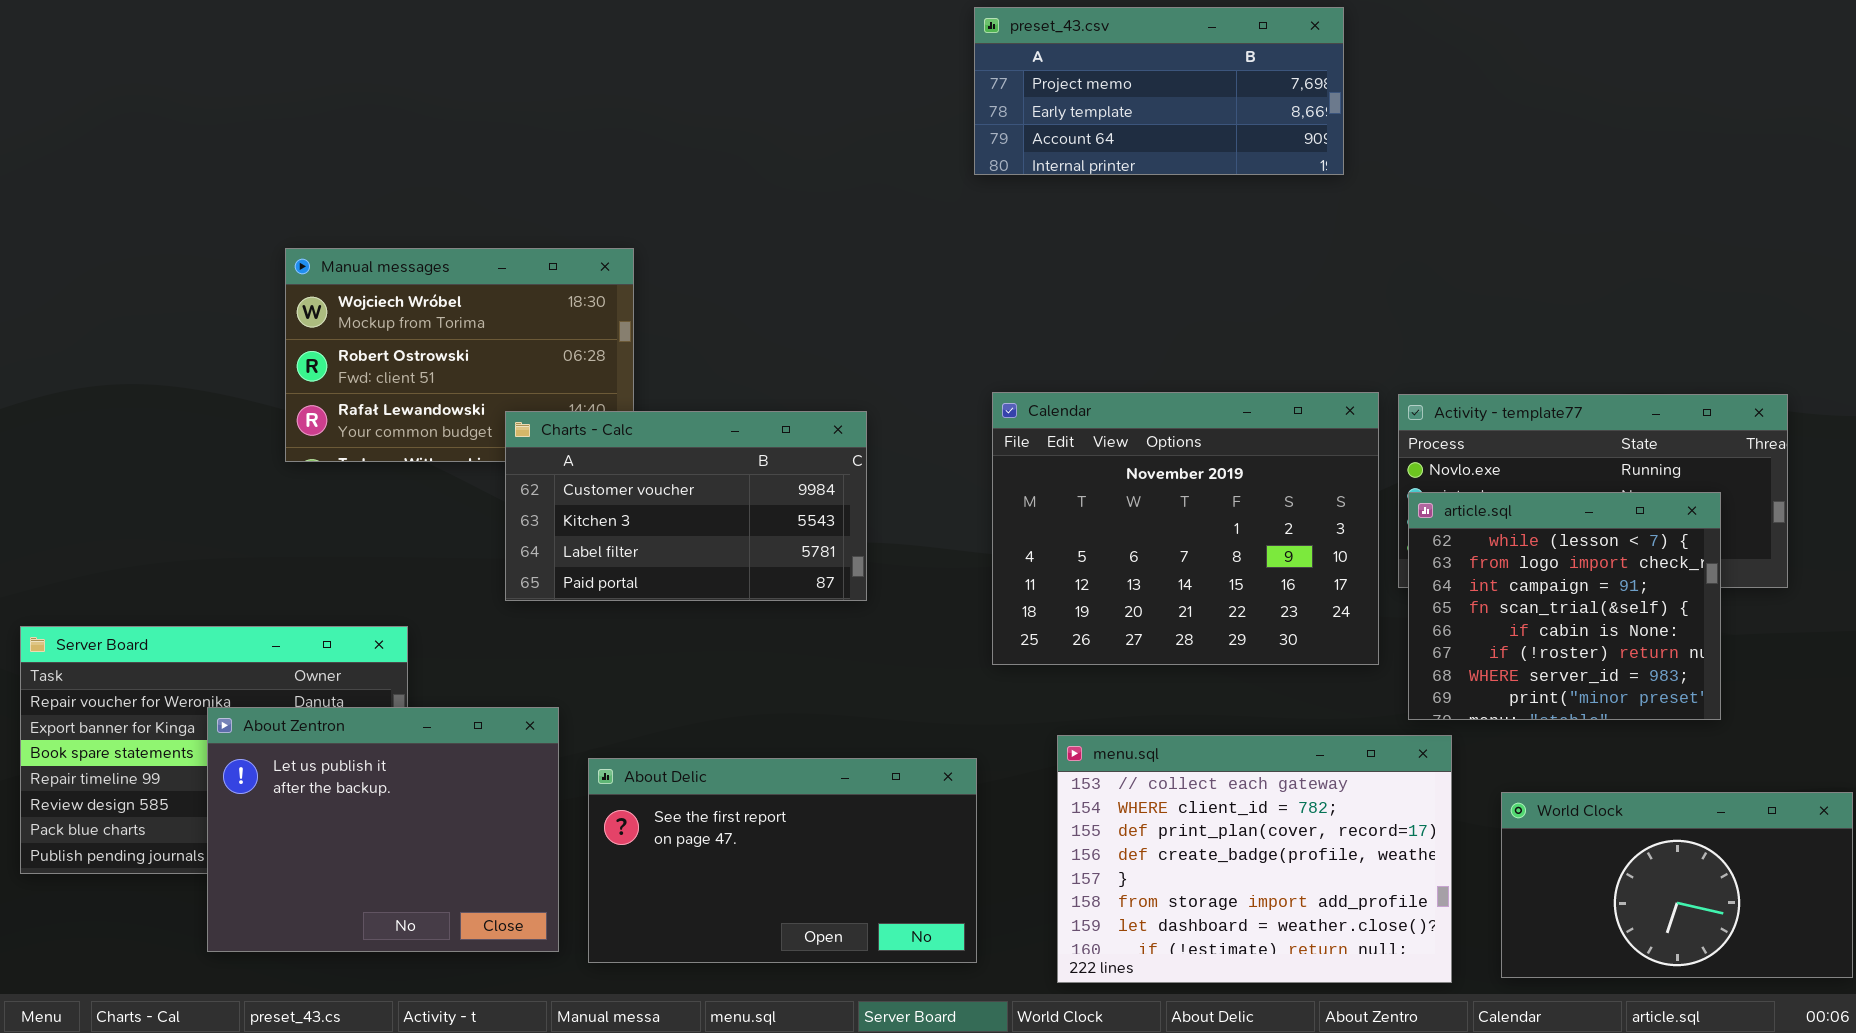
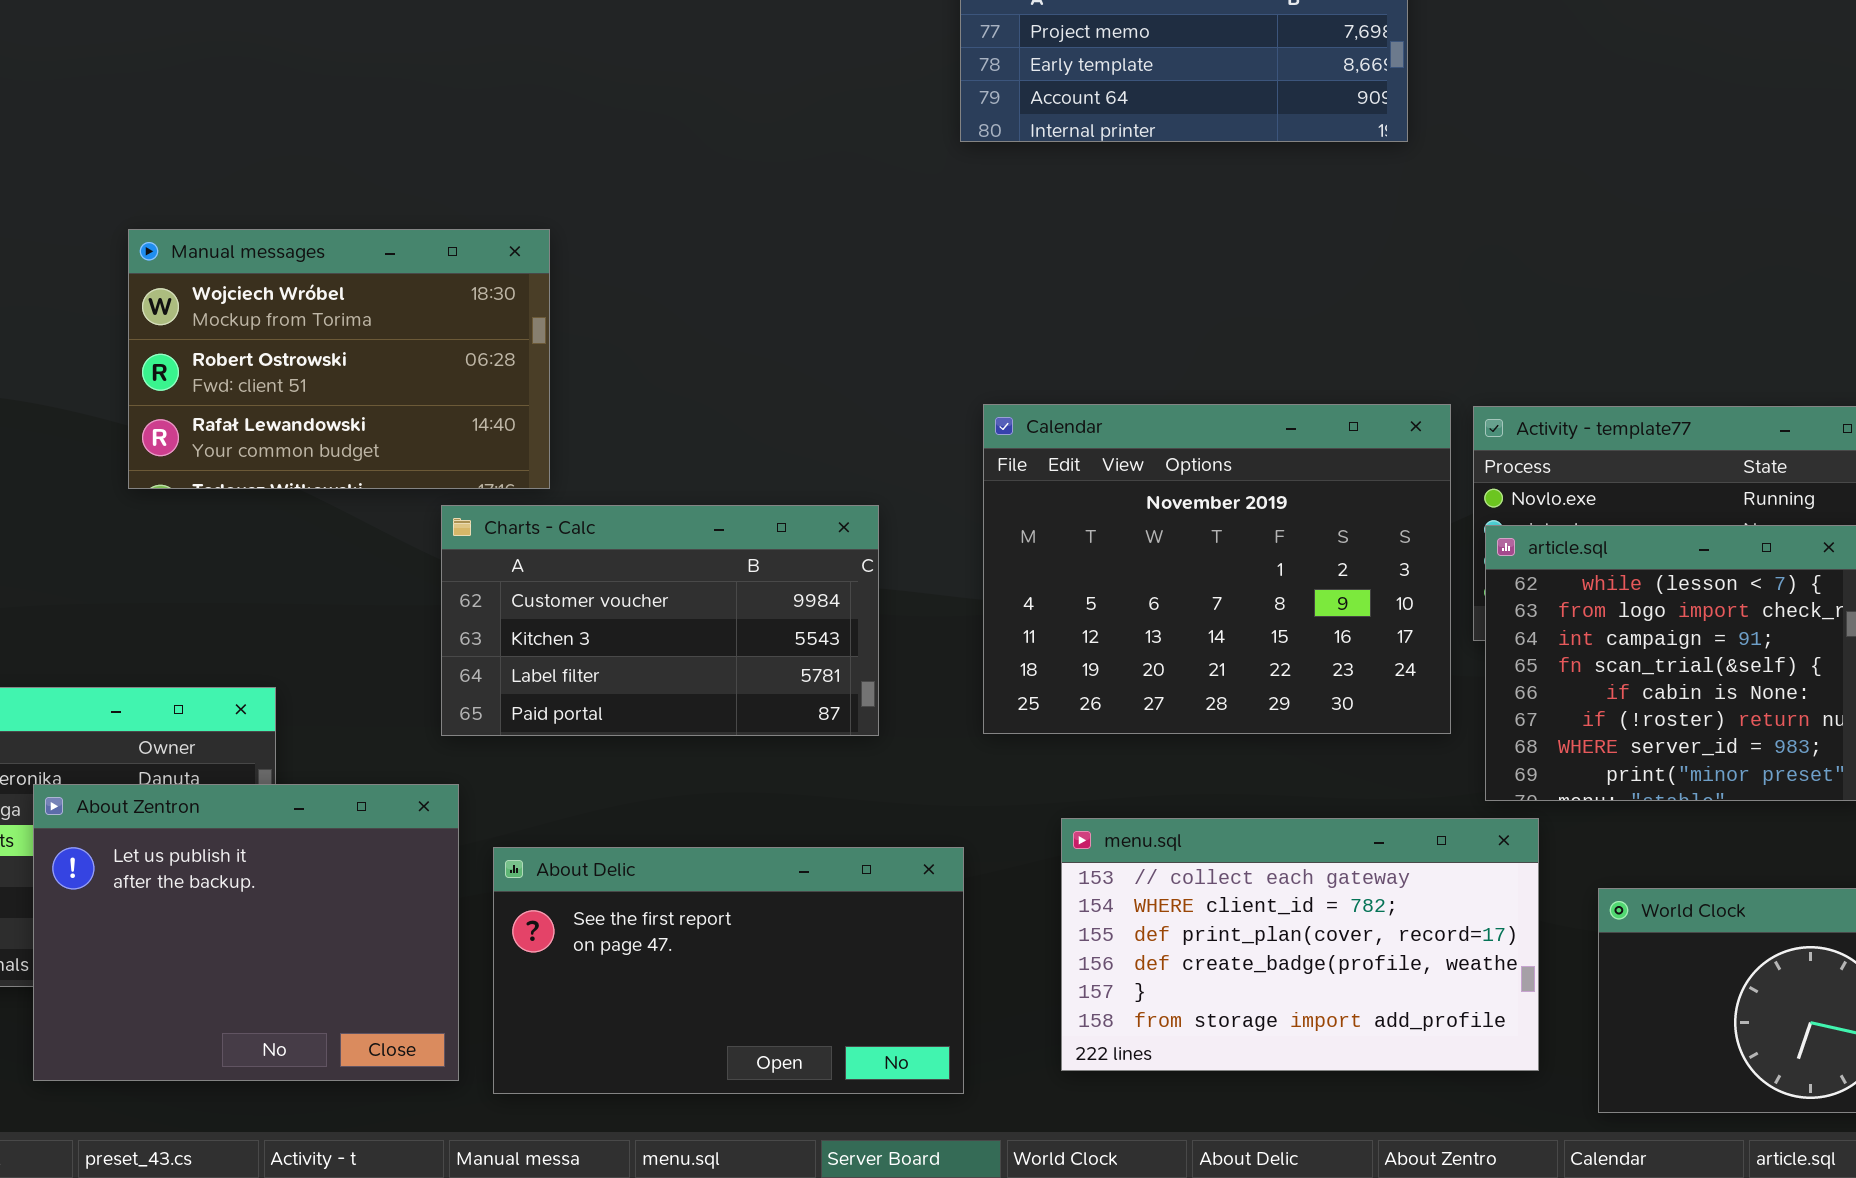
Charts - Calc: [505,411,867,601] -> [441,505,879,736], moved
menu.sql: [1057,735,1452,983] -> [1061,818,1539,1071], resized

